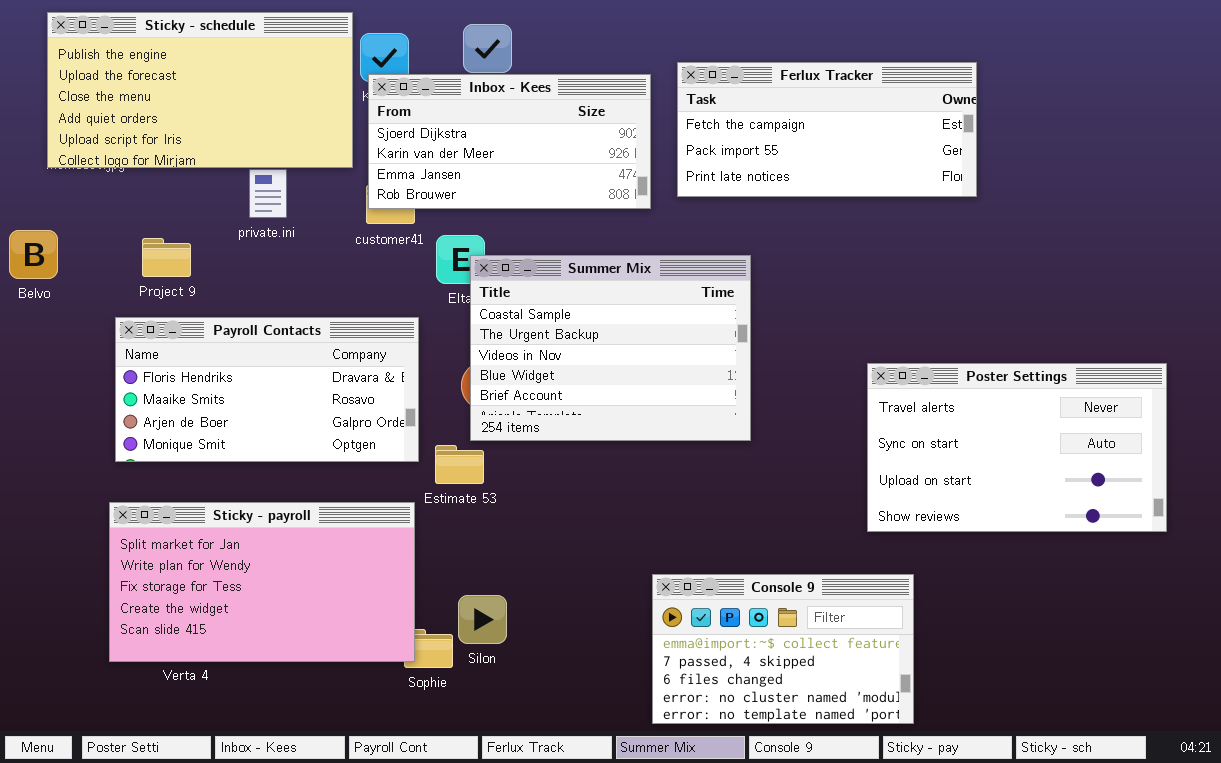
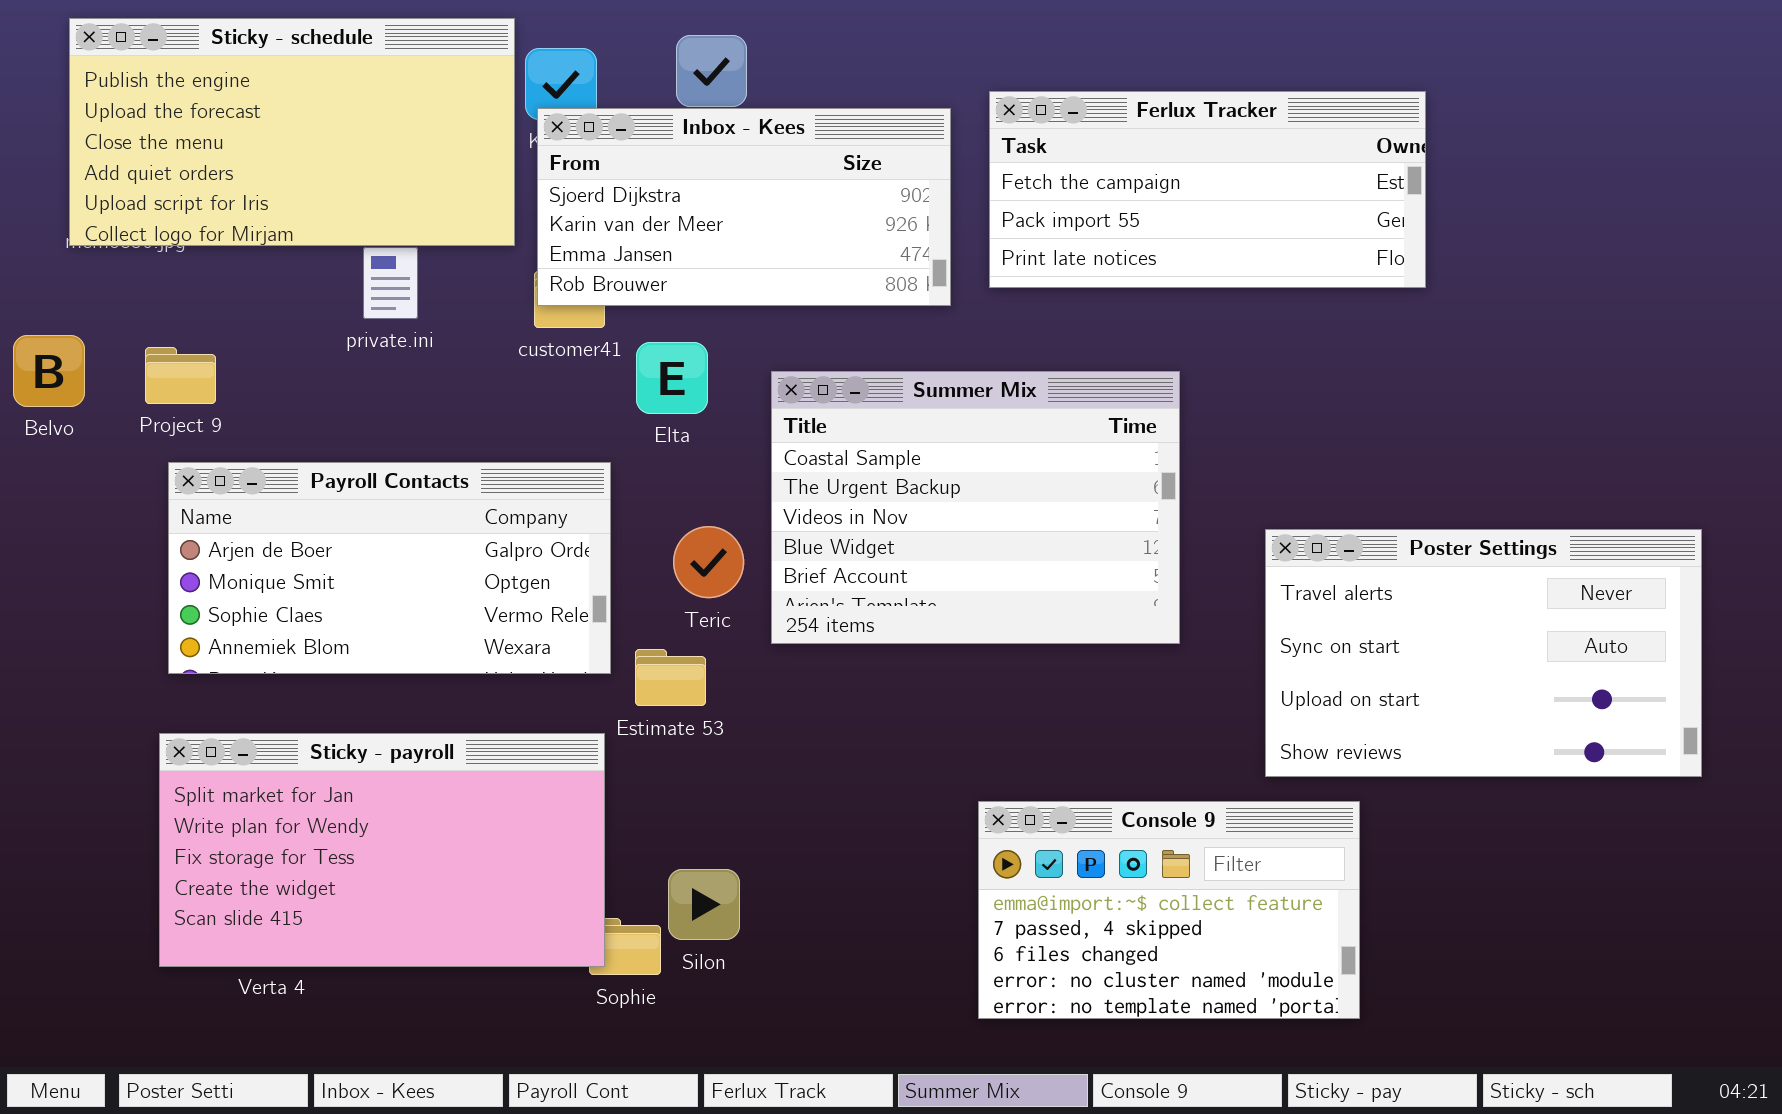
Project 9: [142,238,191,277] -> [145,347,216,404], moved
Summer Mix: [470,255,751,441] -> [771,371,1180,644], moved
Payroll Contacts: [115,317,419,462] -> [168,462,611,674], scrolled down 2 rows
Console 9: [652,574,914,724] -> [978,801,1360,1019], moved

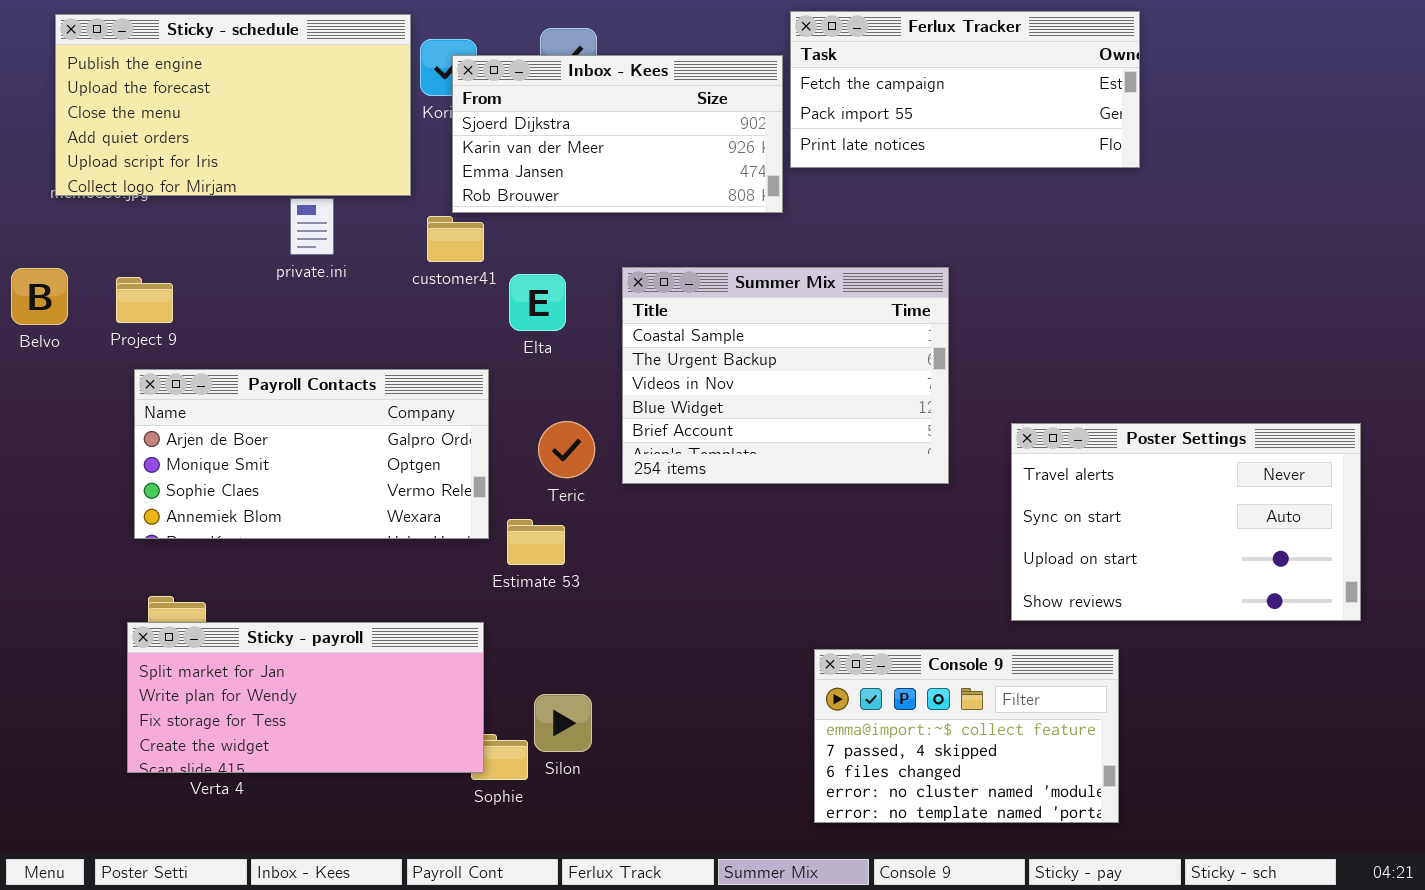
Ferlux Tracker: [989,91,1426,288] -> [790,11,1140,168], moved
Inbox - Kees: [537,108,951,306] -> [452,55,783,213], moved
Summer Mix: [771,371,1180,644] -> [622,267,949,484], moved
Sticky - payroll: [159,733,605,967] -> [127,622,484,773], resized
Console 9: [978,801,1360,1019] -> [814,649,1119,823], moved

